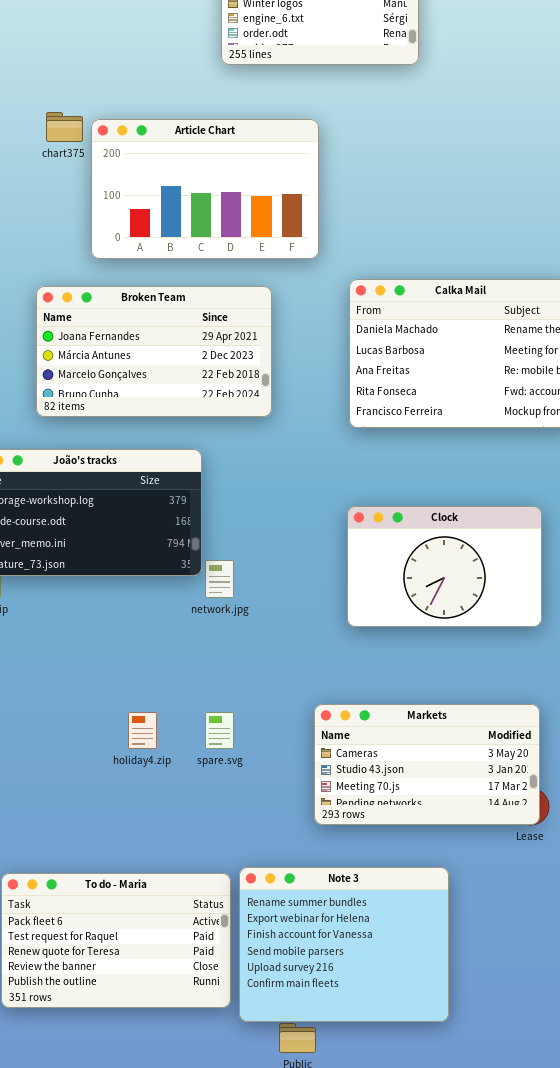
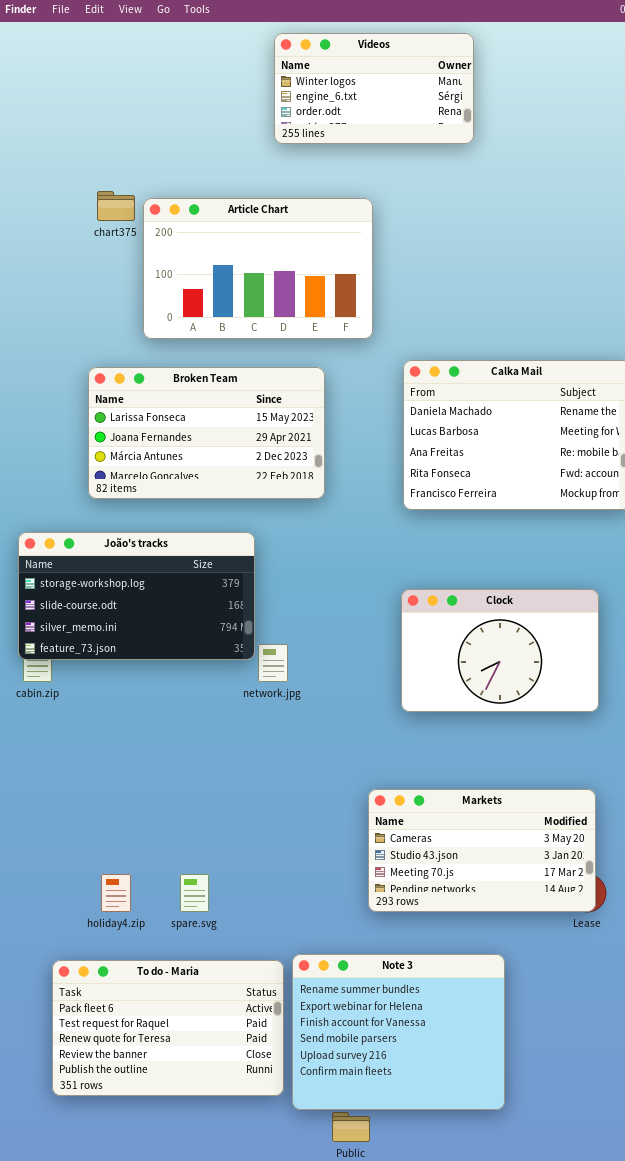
Broken Team: [36,286,272,417] -> [88,367,325,499], scrolled up 1 row
holiday4.zip: [128,712,157,749] -> [101,874,131,912], moved
spare.svg: [205,712,234,749] -> [180,874,209,912], moved

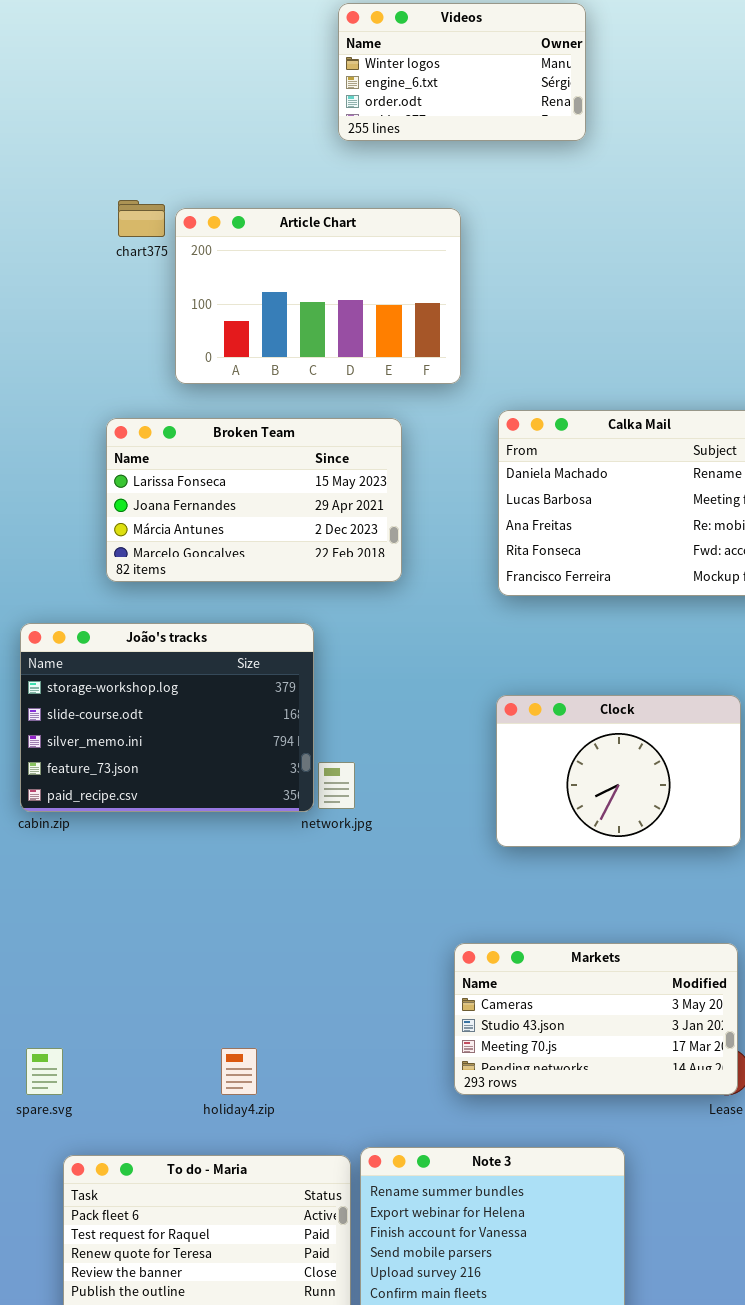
João's tracks: [18,532,255,660] -> [20,623,314,812], resized
holiday4.zip: [101,874,131,912] -> [221,1048,257,1095], moved
spare.svg: [180,874,209,912] -> [26,1048,63,1095], moved

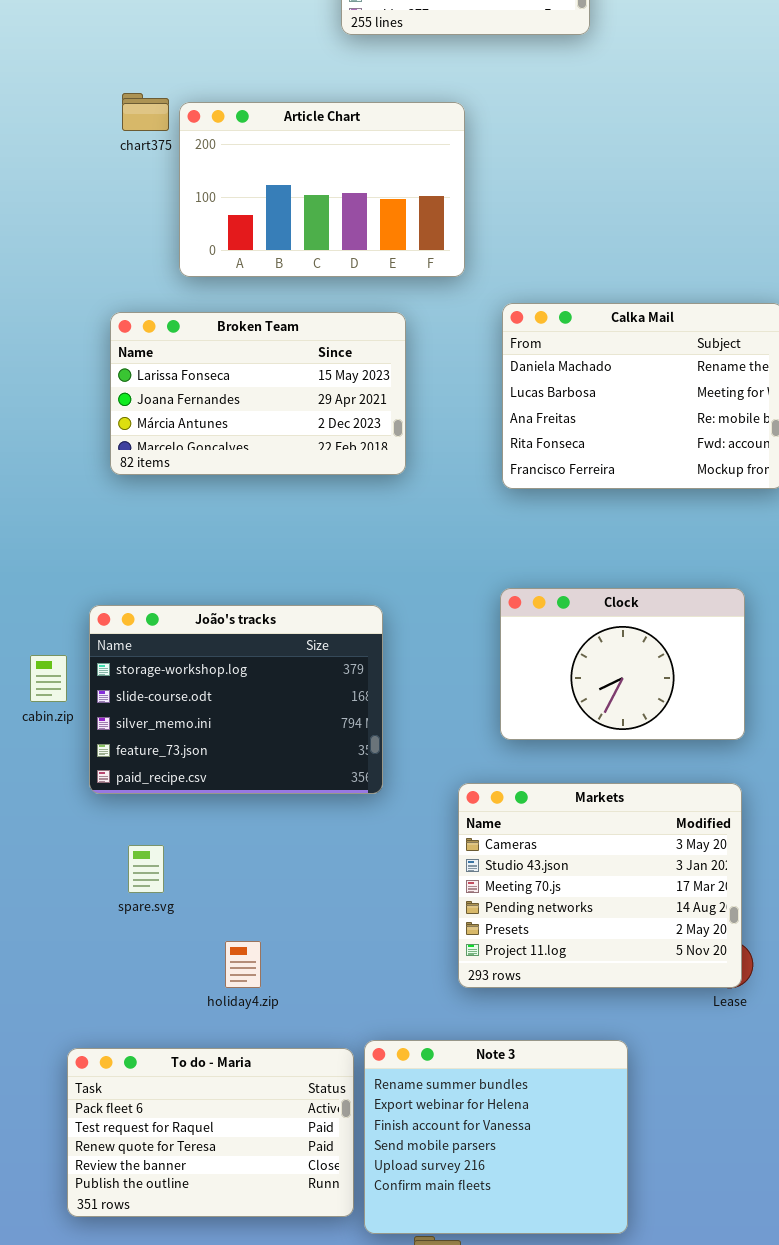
João's tracks: [20,623,314,812] -> [89,605,383,794], moved
Markets: [454,943,738,1095] -> [458,783,742,988], resized
spare.svg: [26,1048,63,1095] -> [128,845,164,893], moved

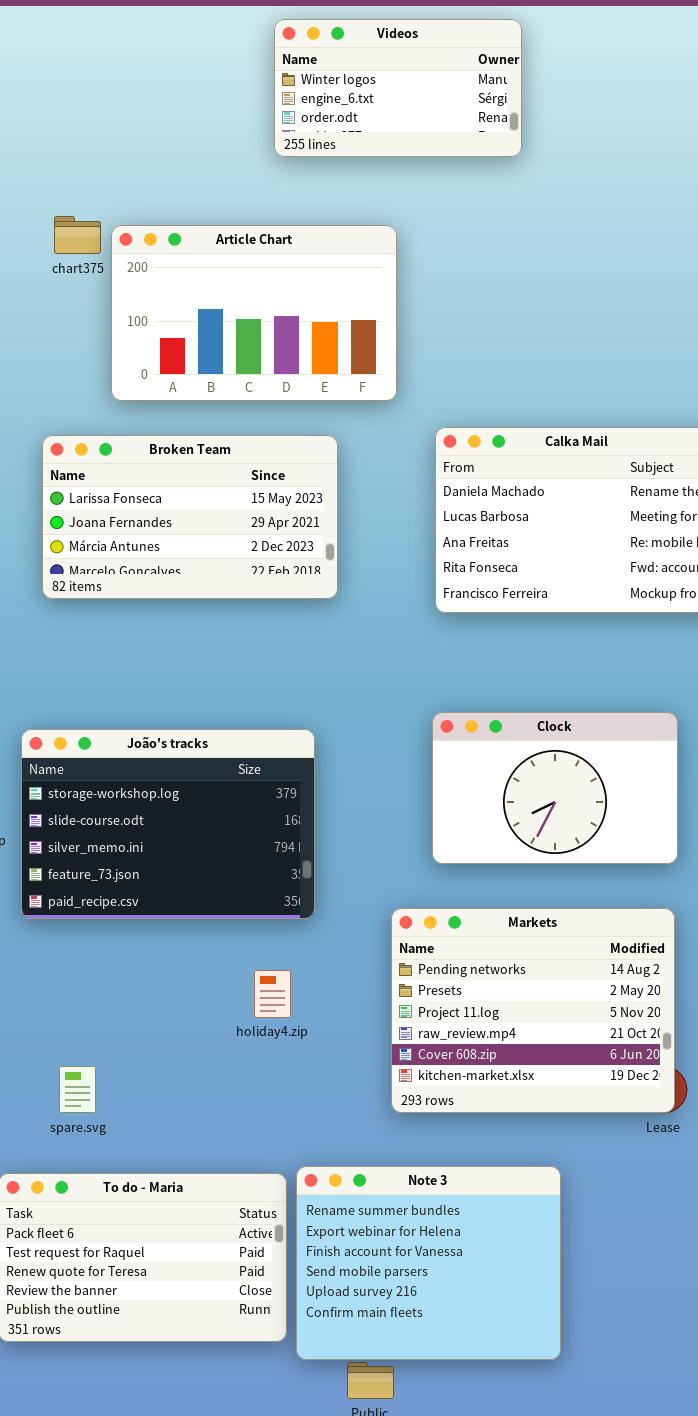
Markets: [458,783,742,988] -> [391,908,675,1113], scrolled down 3 rows
spare.svg: [128,845,164,893] -> [59,1066,96,1113], moved
holiday4.zip: [225,941,261,988] -> [254,970,291,1018], moved

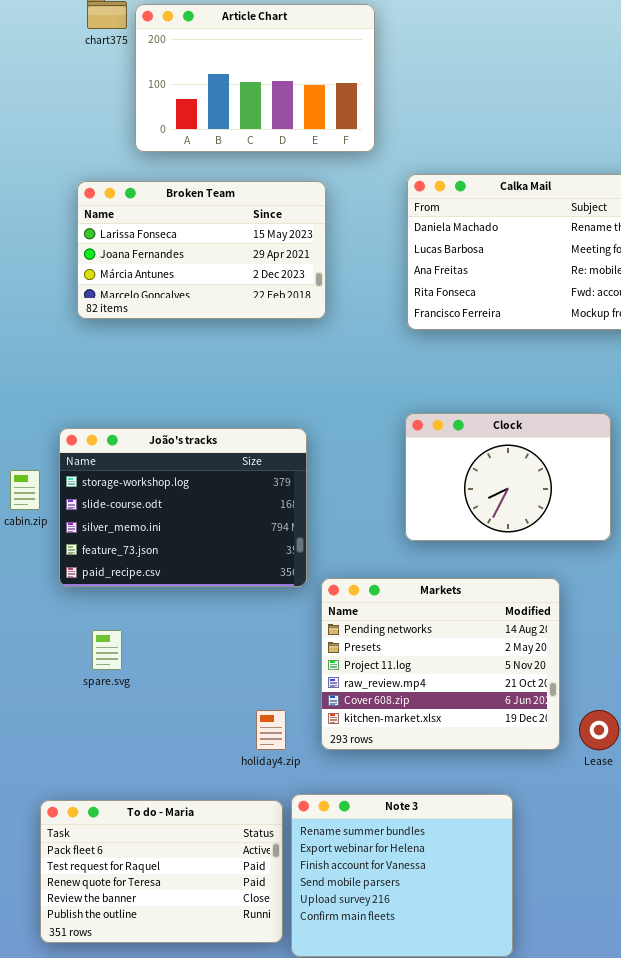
Markets: [391,908,675,1113] -> [321,578,560,750], moved
holiday4.zip: [254,970,291,1018] -> [256,710,286,750], moved
spare.svg: [59,1066,96,1113] -> [92,630,122,670], moved

